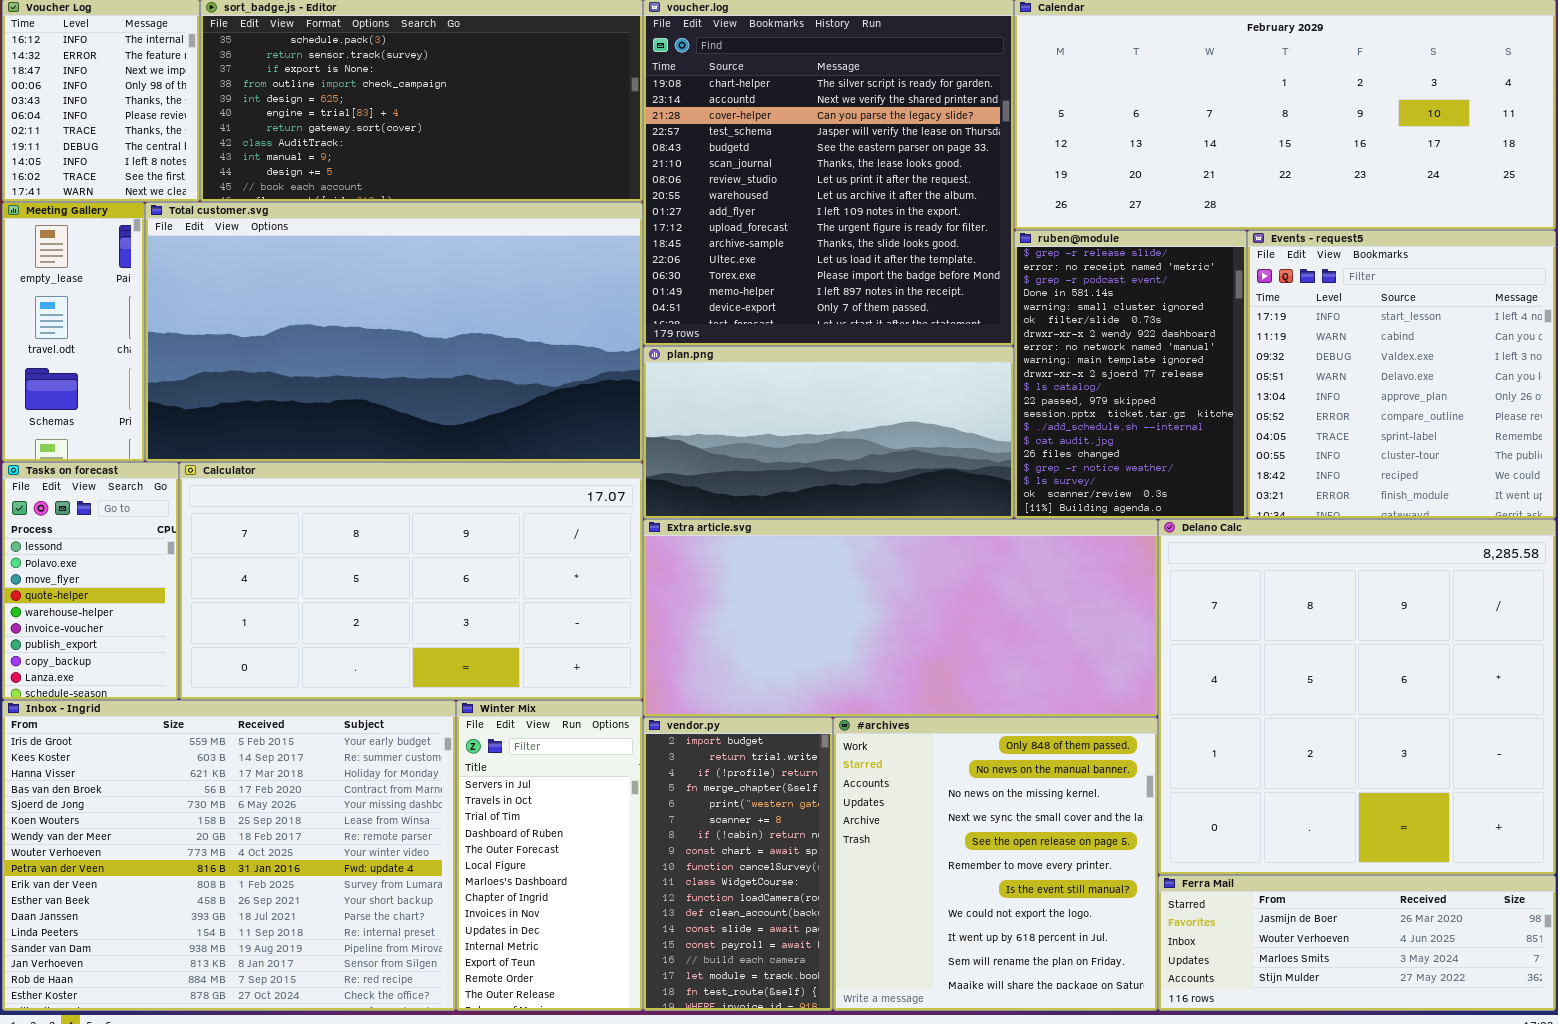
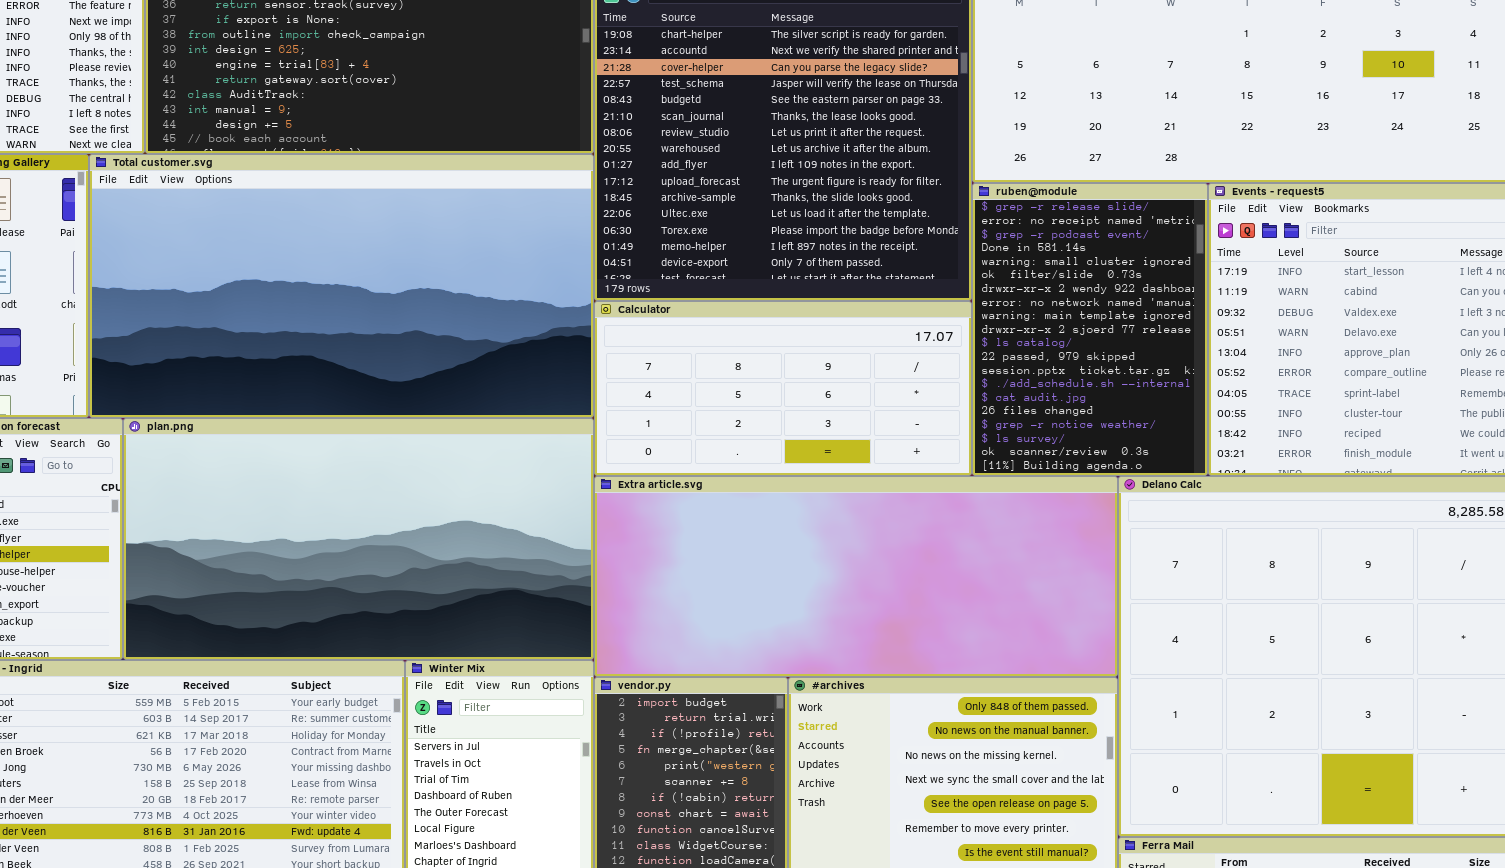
plan.png: [643,346,1014,519] -> [123,418,594,660], moved, resized
Calculator: [179,462,643,700] -> [594,301,972,476], moved, resized

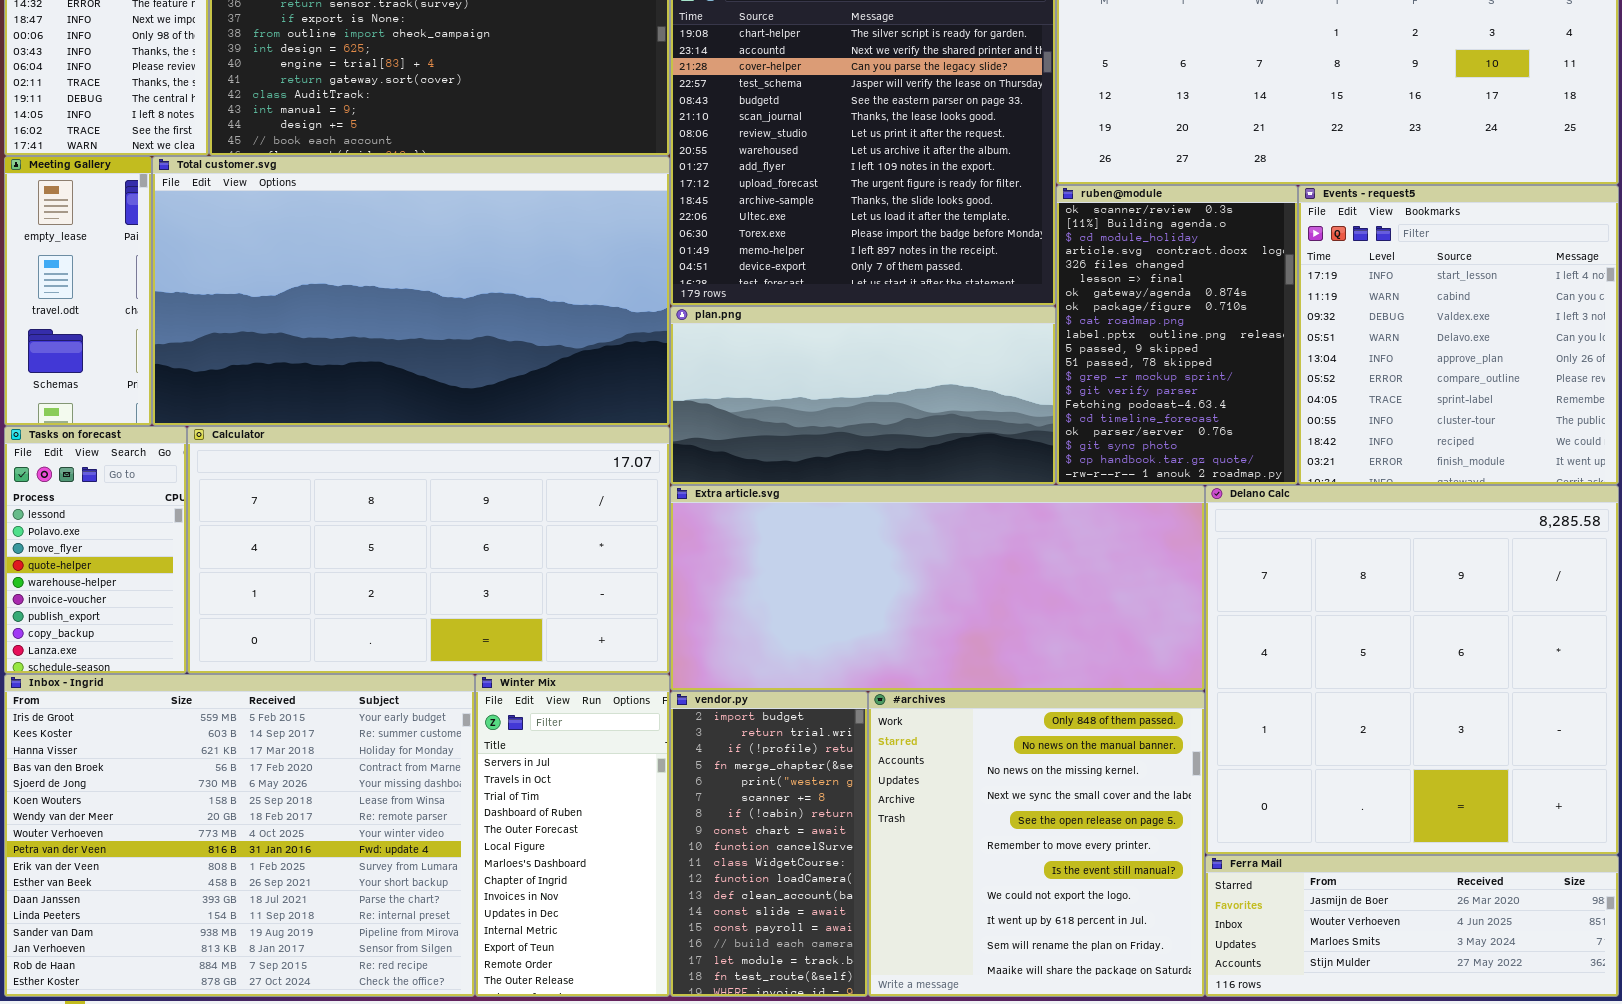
ruben@module: [972,183,1208,476] -> [1056,185,1298,485], scrolled down 18 rows
Calculator: [594,301,972,476] -> [187,426,670,674], moved, resized
plan.png: [123,418,594,660] -> [670,306,1056,485], moved, resized

